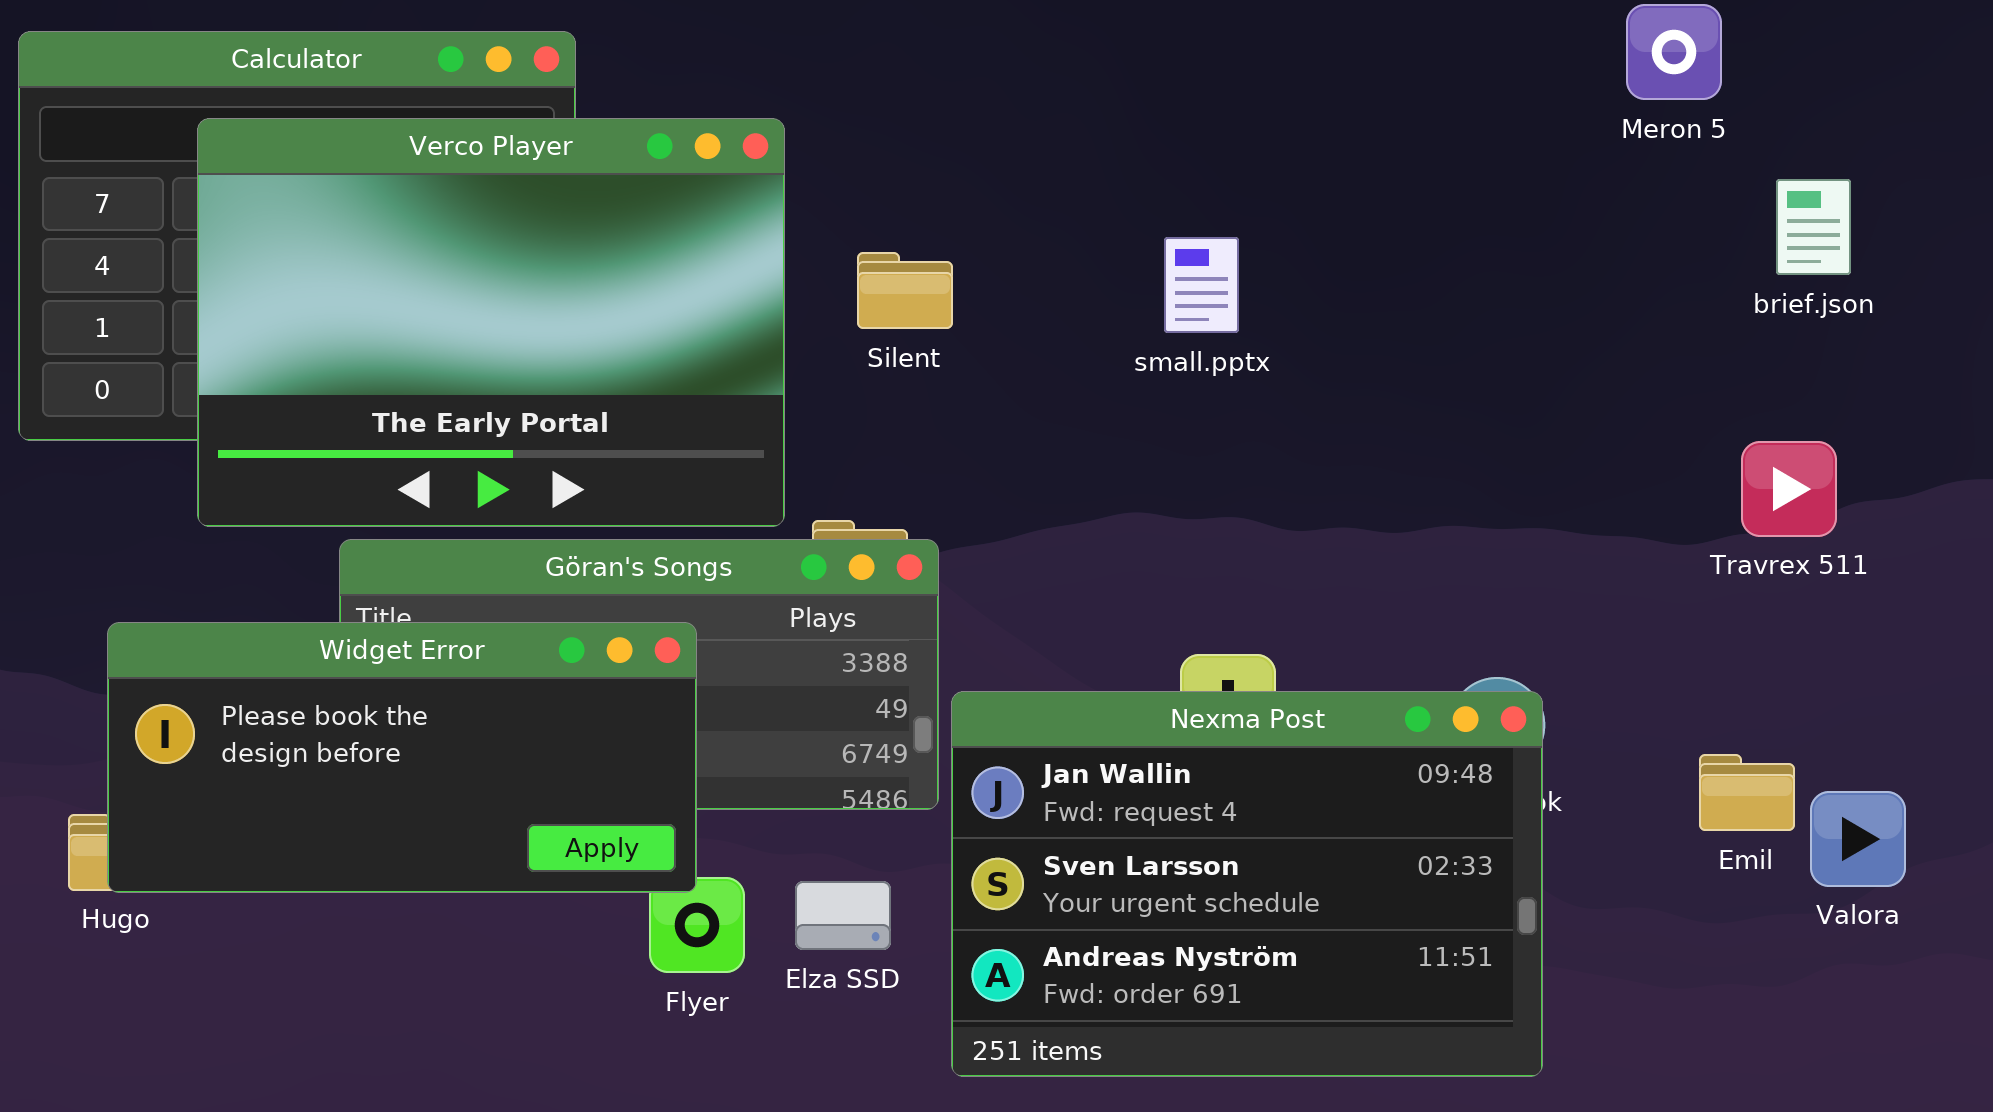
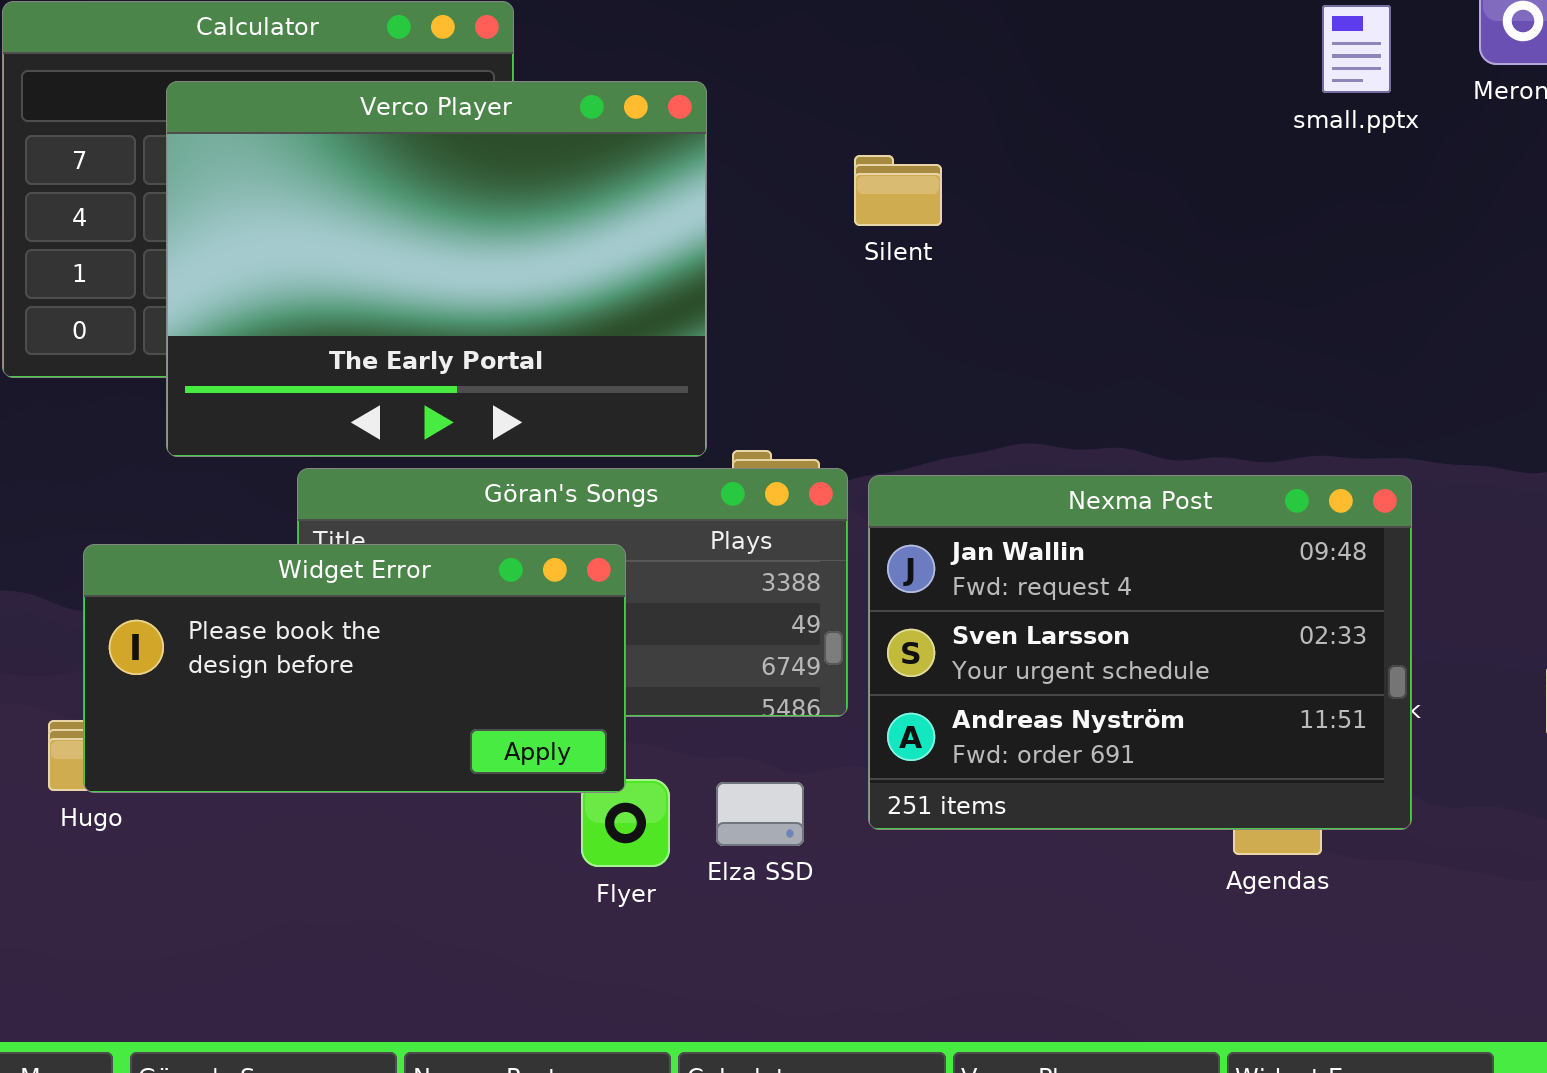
small.pptx: [1164,237,1239,333] -> [1322,5,1391,93], moved
Silent: [857,252,953,329] -> [854,155,942,226], moved
Nexma Post: [951,691,1543,1077] -> [868,475,1412,830], moved

